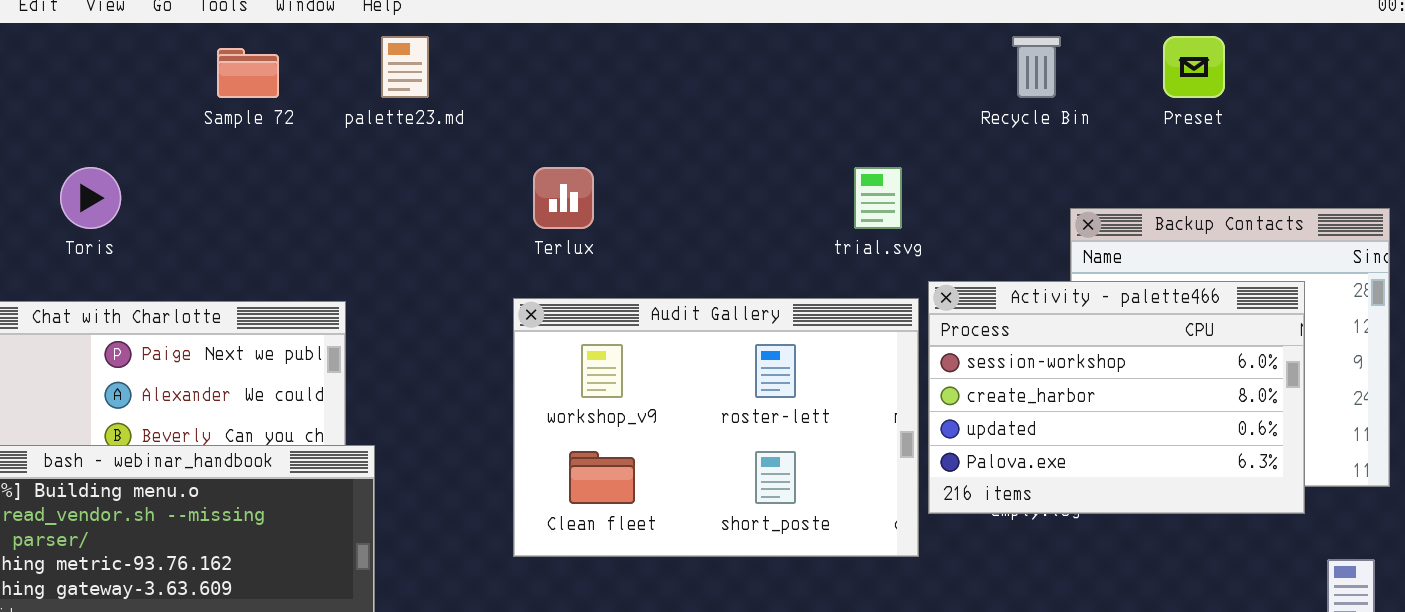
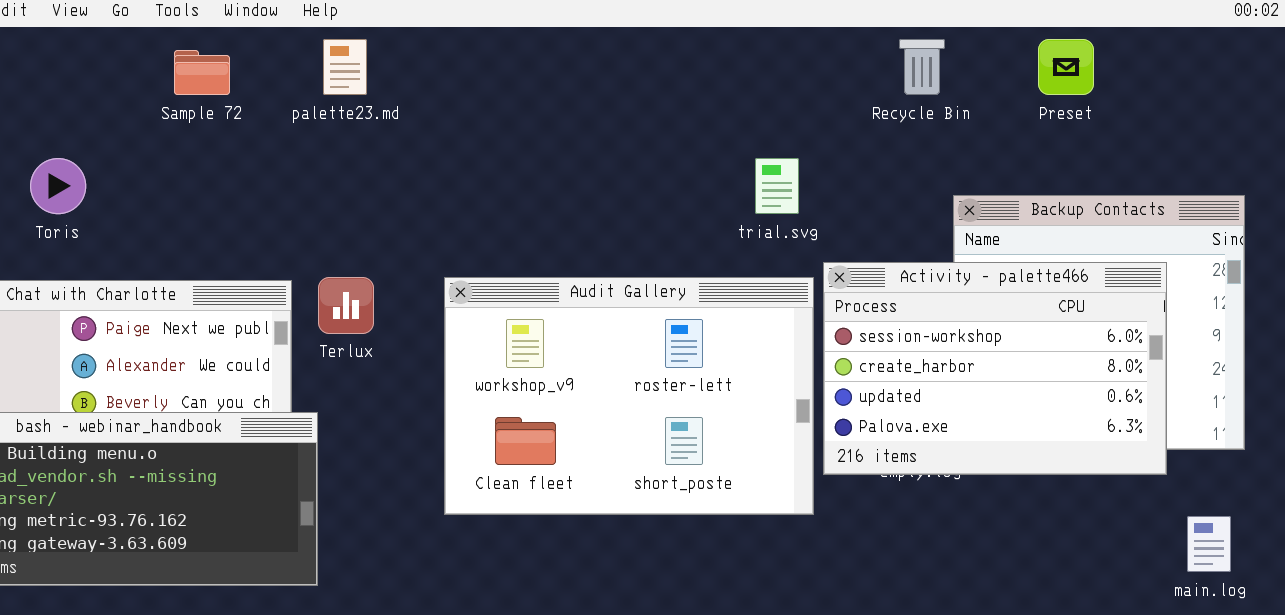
Terlux: [533,167,594,229] -> [318,277,374,334], moved

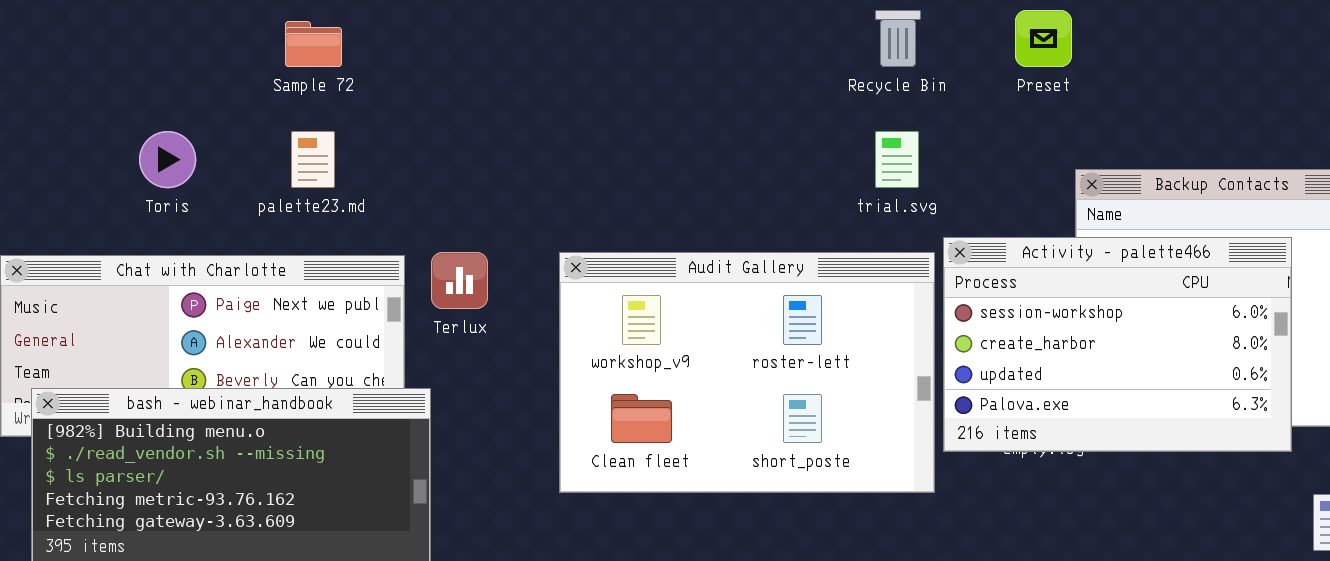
palette23.md: [323,39,367,95] -> [291,131,335,188], moved
Recycle Bin: [899,39,945,95] -> [875,10,921,67], moved
Preset: [1038,39,1094,95] -> [1015,10,1072,67], moved

